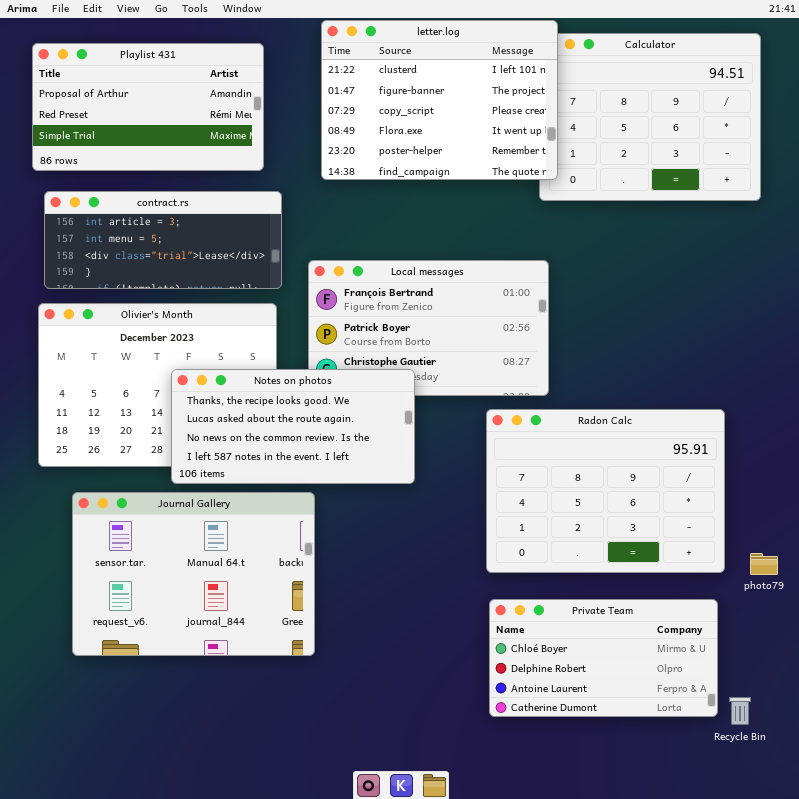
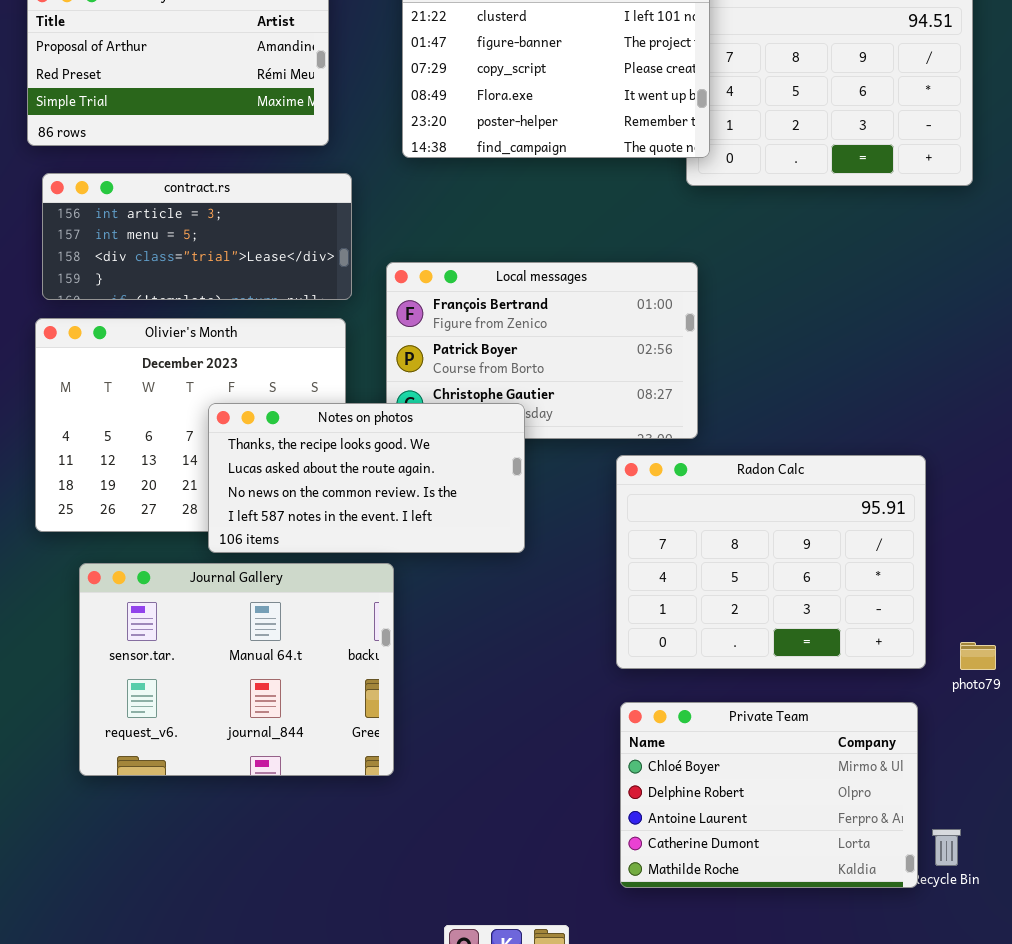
Private Team: [489,599,718,717] -> [620,702,918,888], resized

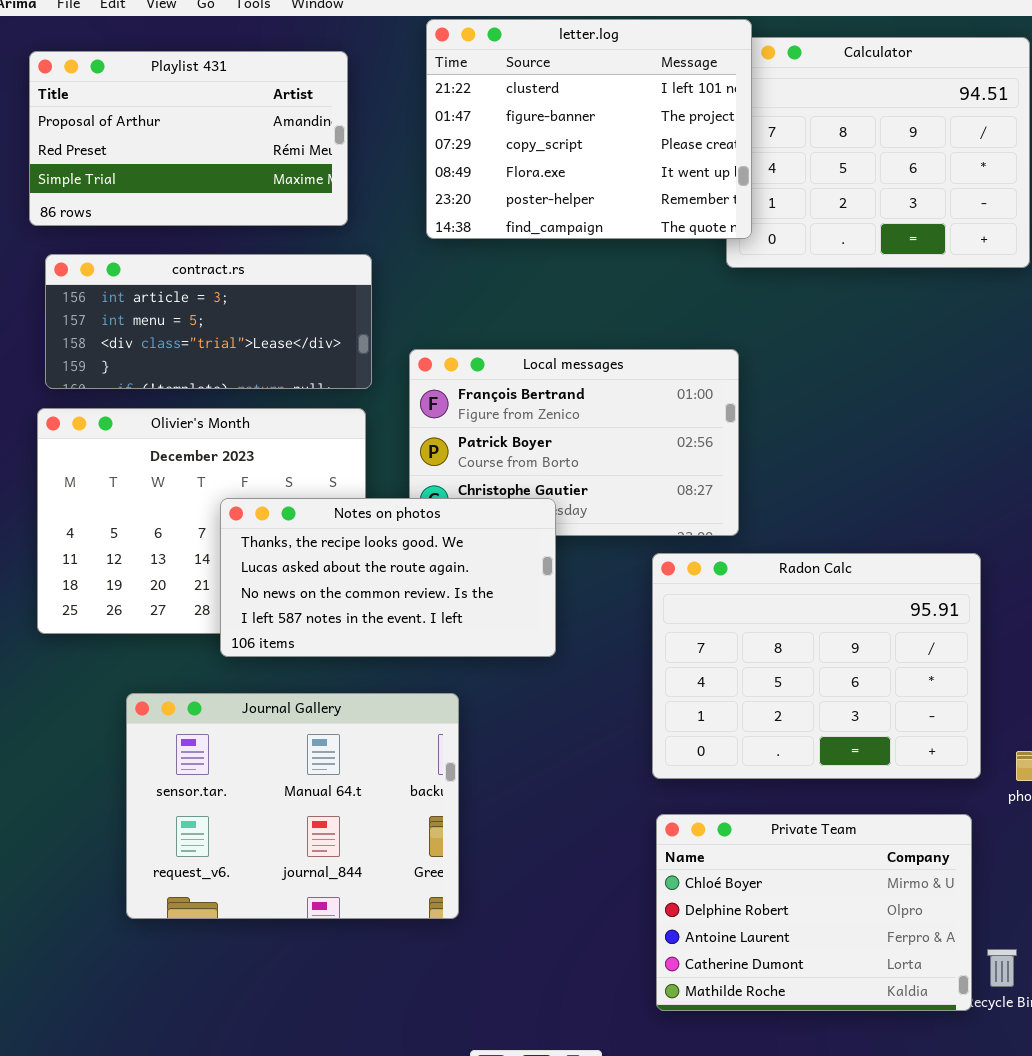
Journal Gallery: [79,563,394,776] -> [126,693,459,919], moved

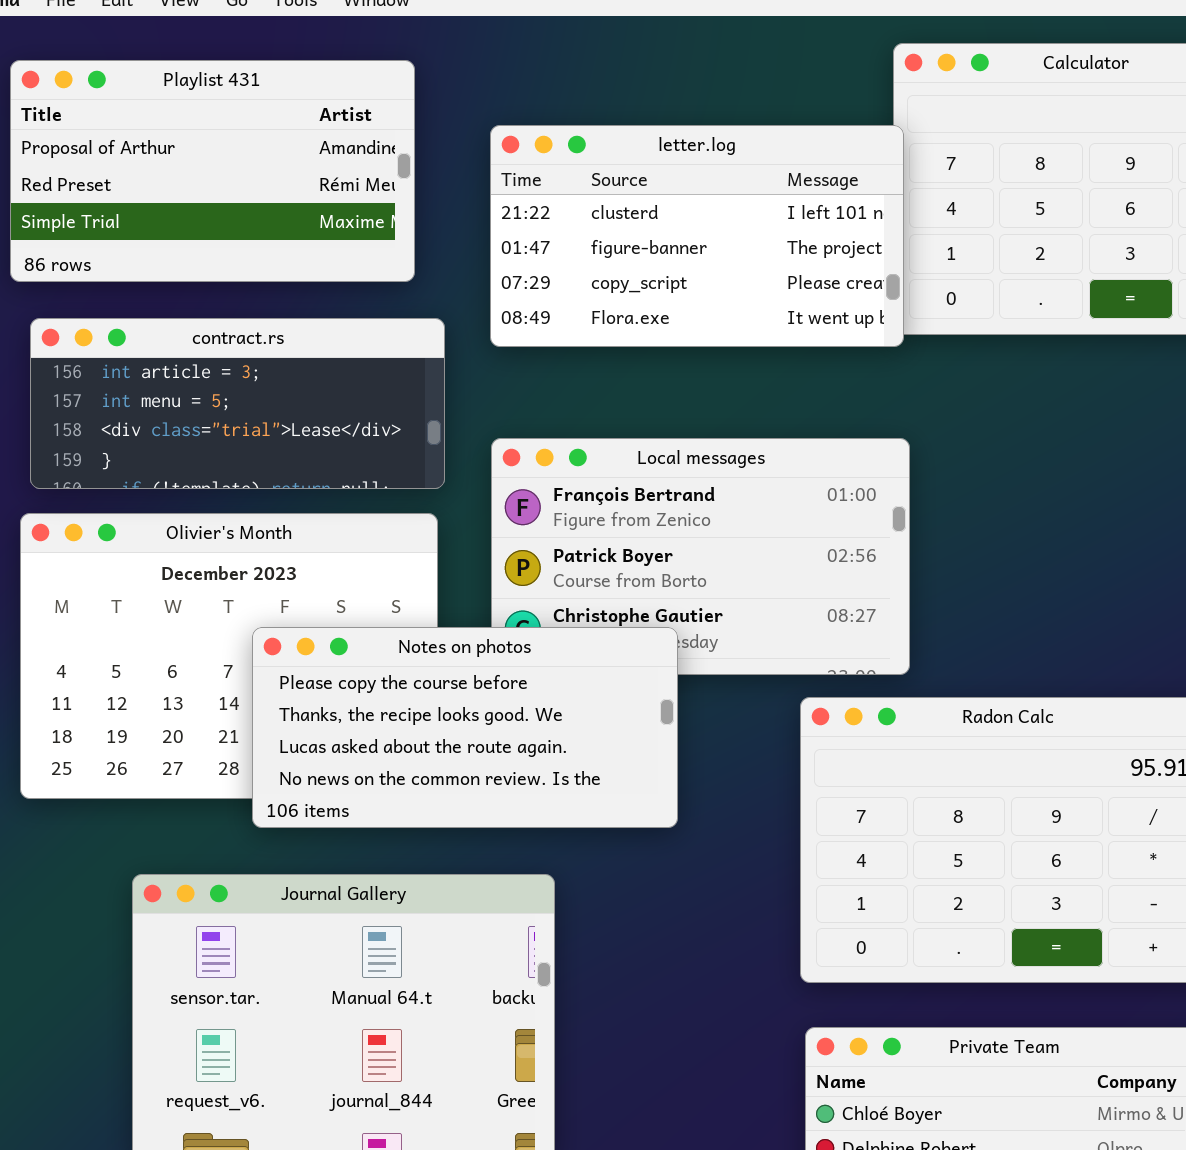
letter.log: [426,19,752,239] -> [490,125,904,347], moved, resized
Notes on photos: [220,498,556,657] -> [252,627,678,828], scrolled up 1 row

